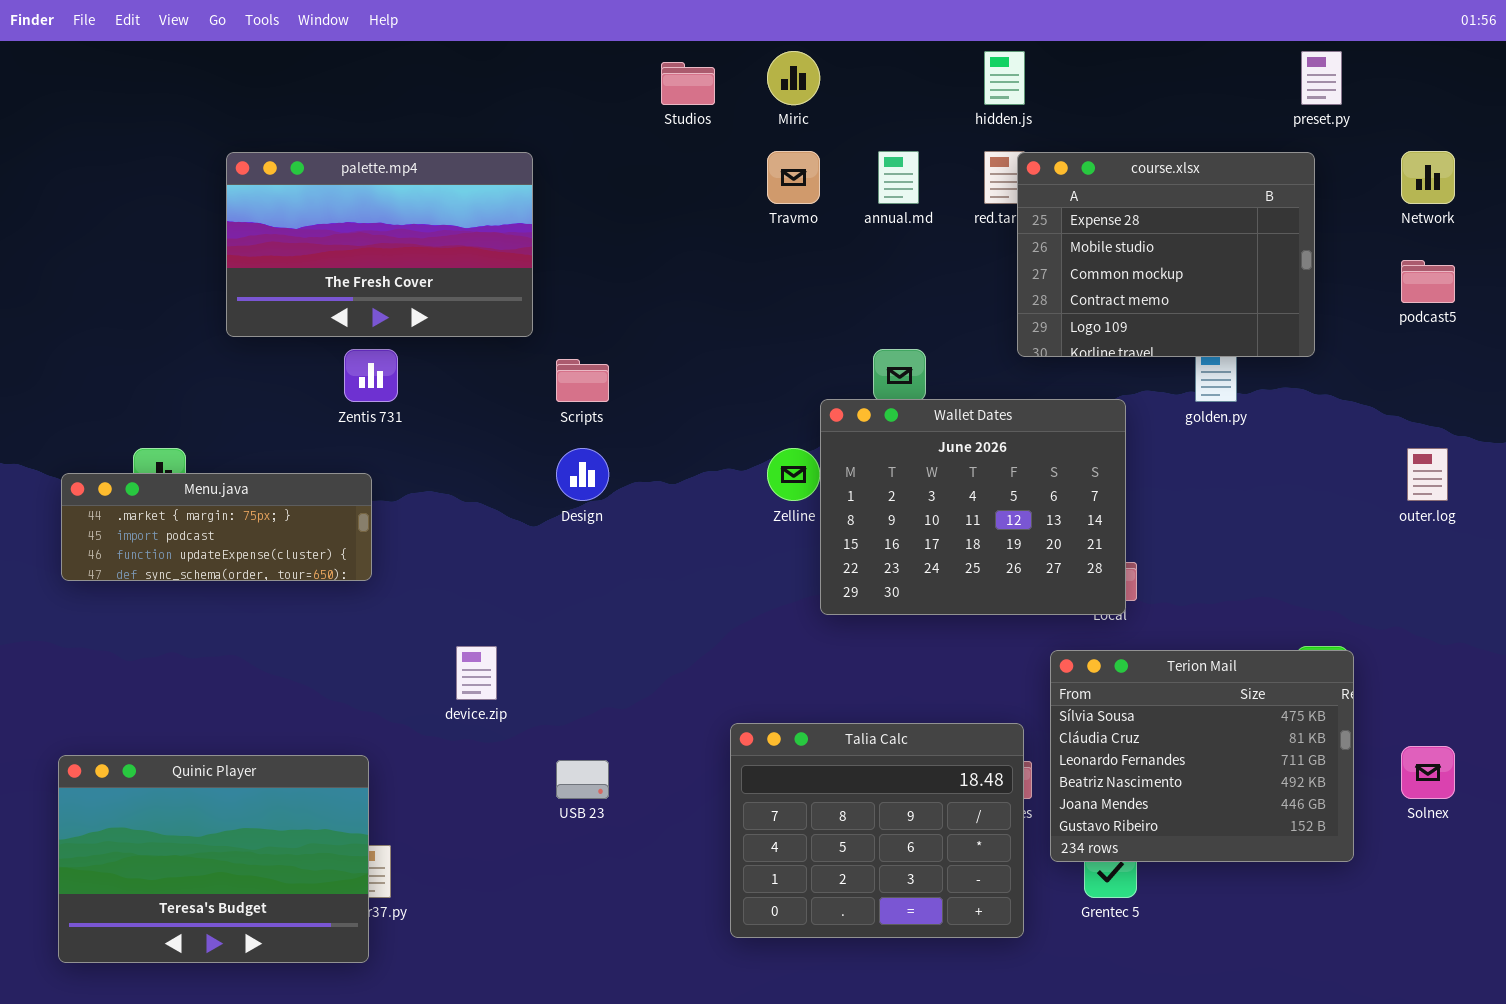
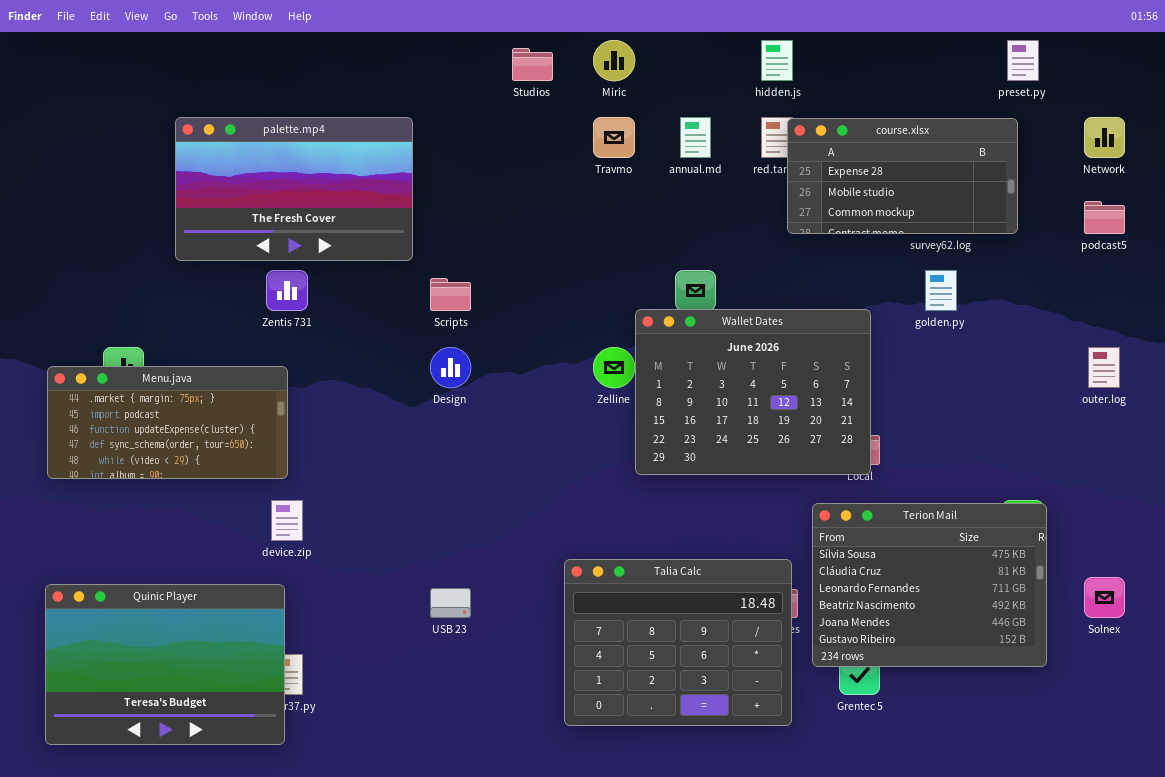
course.xlsx: [1017,152,1315,357] -> [787,118,1018,234], resized
Menu.java: [61,473,372,581] -> [47,366,288,479], resized
device.zip: [456,646,497,700] -> [271,500,303,541], moved

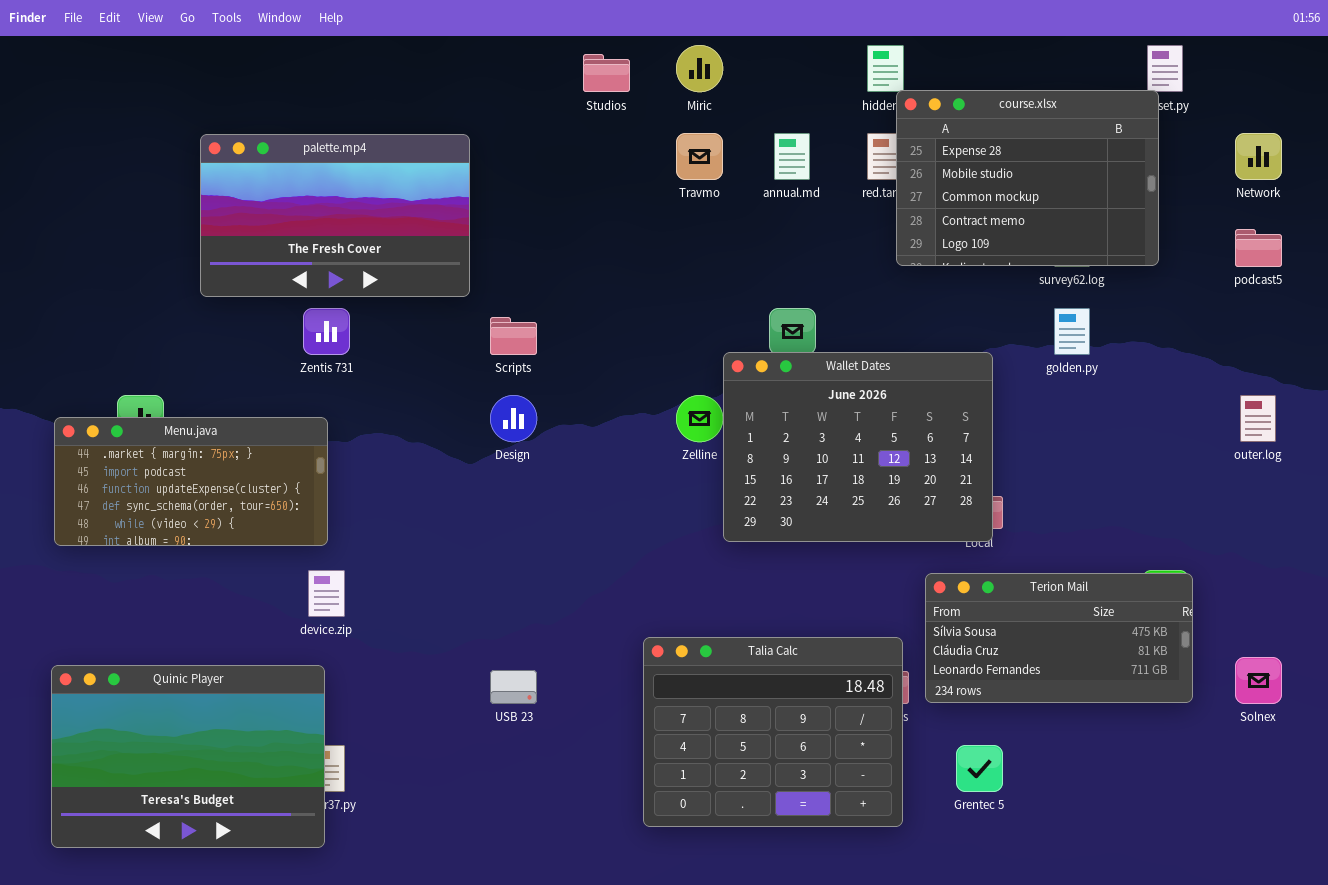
course.xlsx: [787,118,1018,234] -> [896,90,1159,266], resized
Terion Mail: [812,503,1047,667] -> [925,573,1193,703], resized

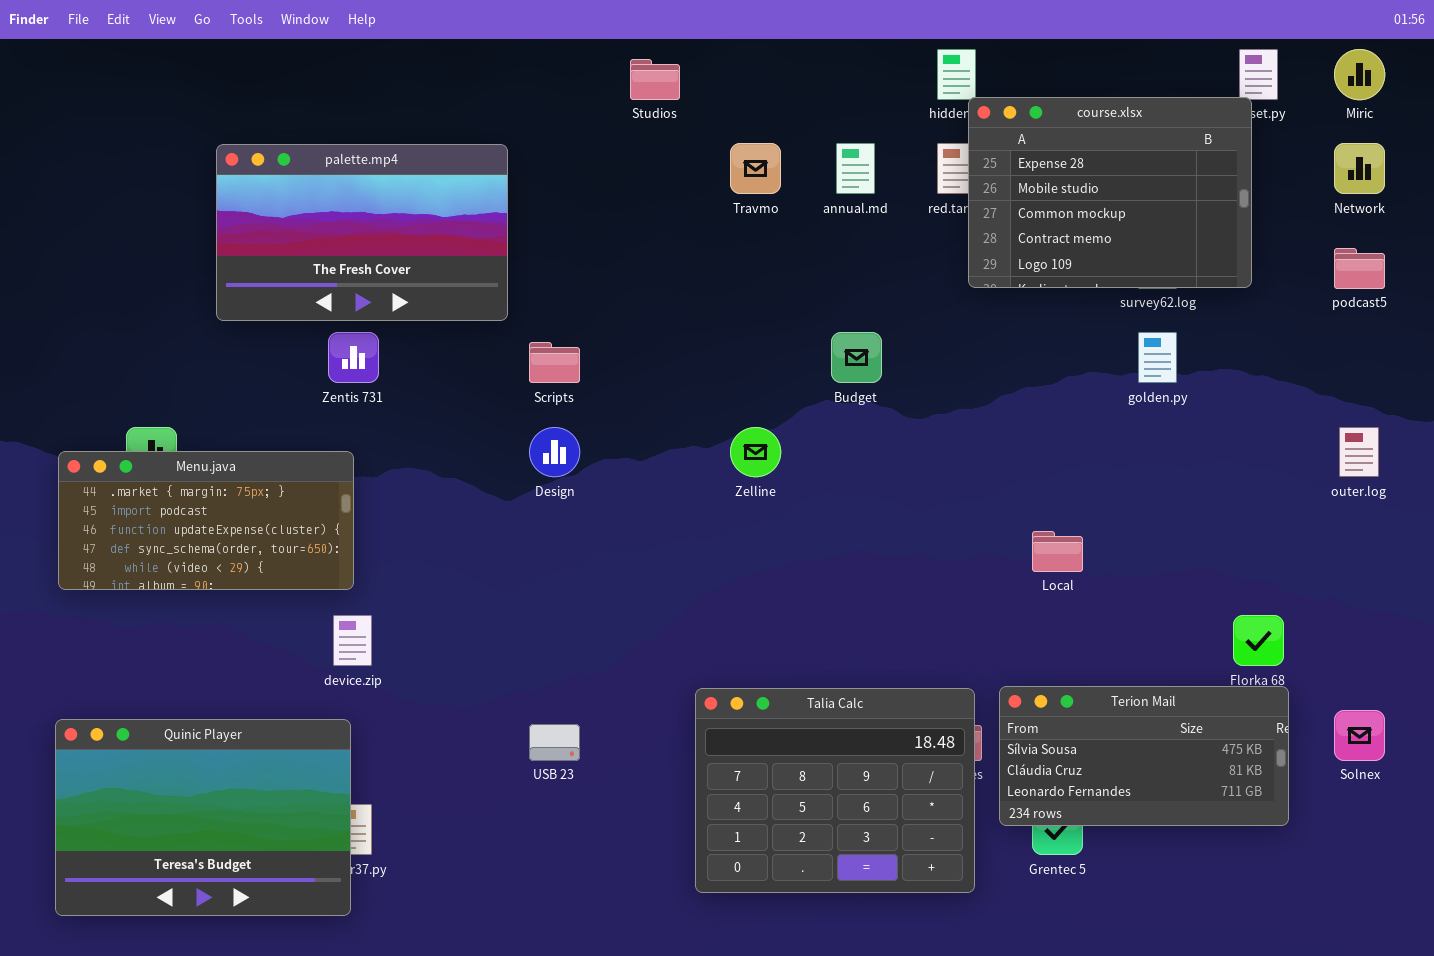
Miric: [676,45,723,92] -> [1334,49,1385,100], moved
Wallet Dates: [723,352,993,542] -> none, closed
Terion Mail: [925,573,1193,703] -> [999,686,1289,826], moved

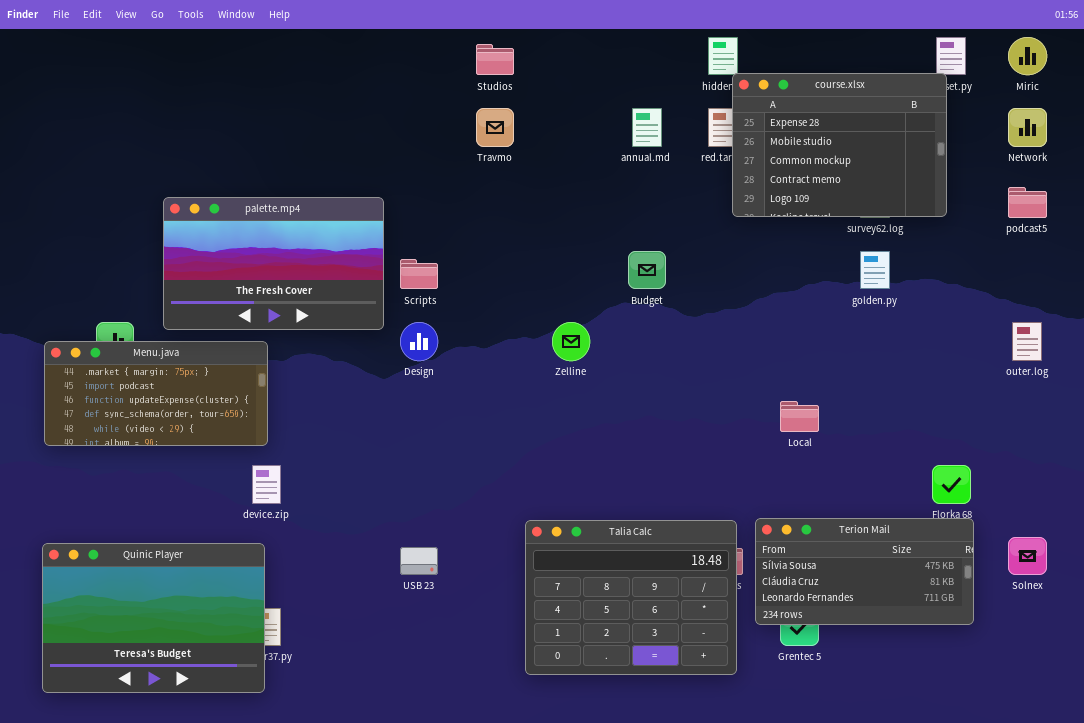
Travmo: [730,143,781,194] -> [476,108,514,147], moved
palette.mp4: [216,144,508,321] -> [163,197,384,330], moved

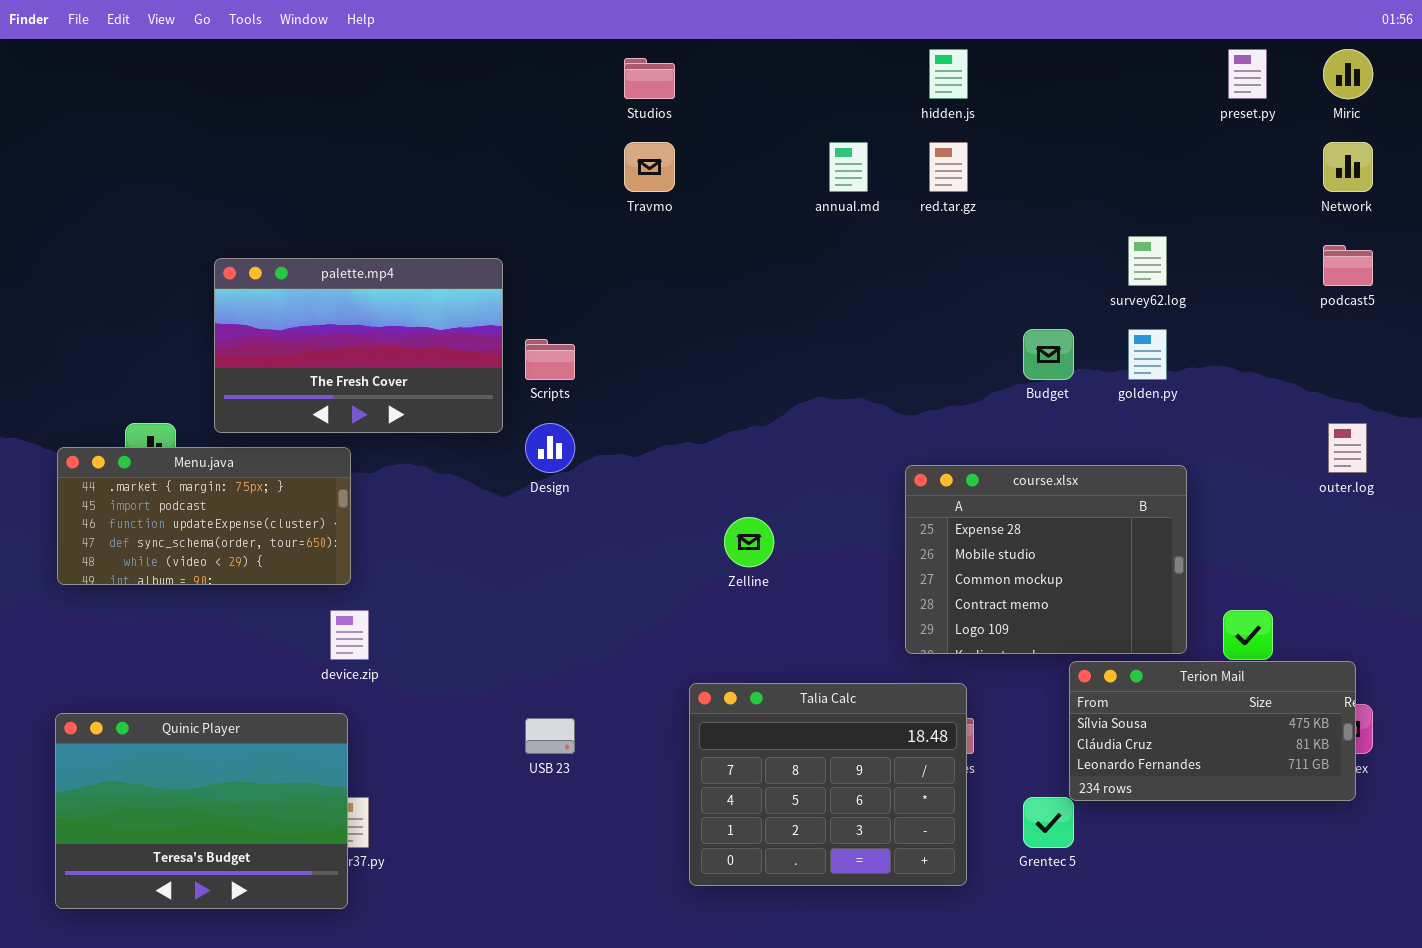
course.xlsx: [732,73,947,217] -> [905,465,1187,654], moved
Budget: [628,251,666,289] -> [1023,329,1074,380], moved
Zelline: [552,322,590,361] -> [724,517,774,567], moved
Terion Mail: [755,518,974,625] -> [1069,661,1356,801], moved

